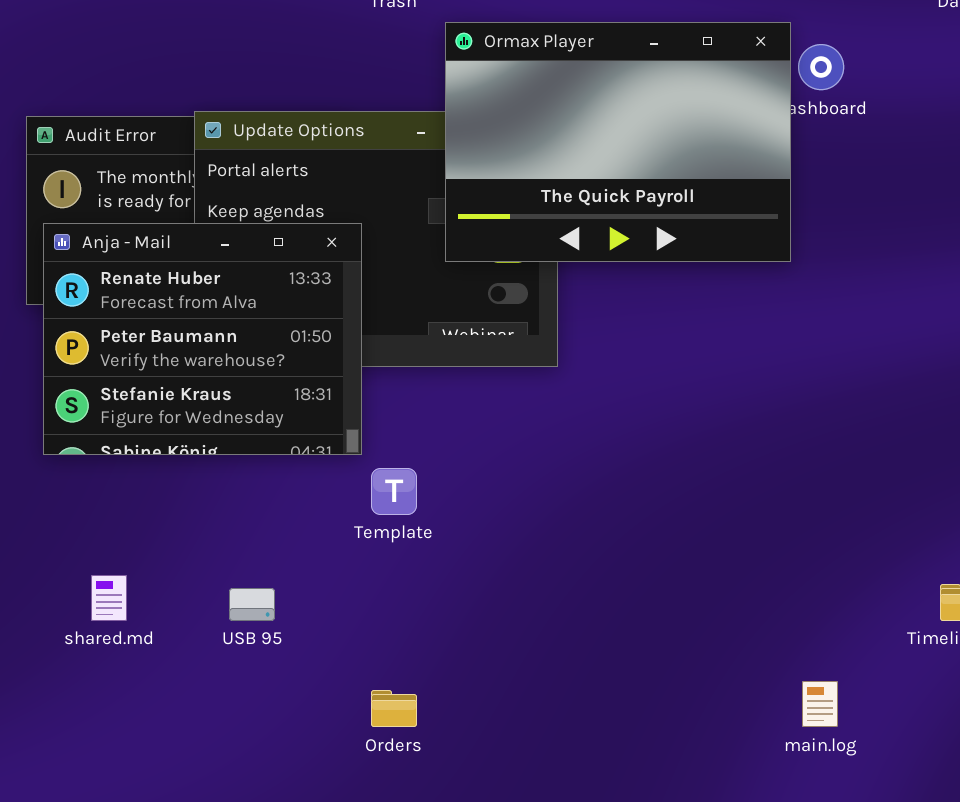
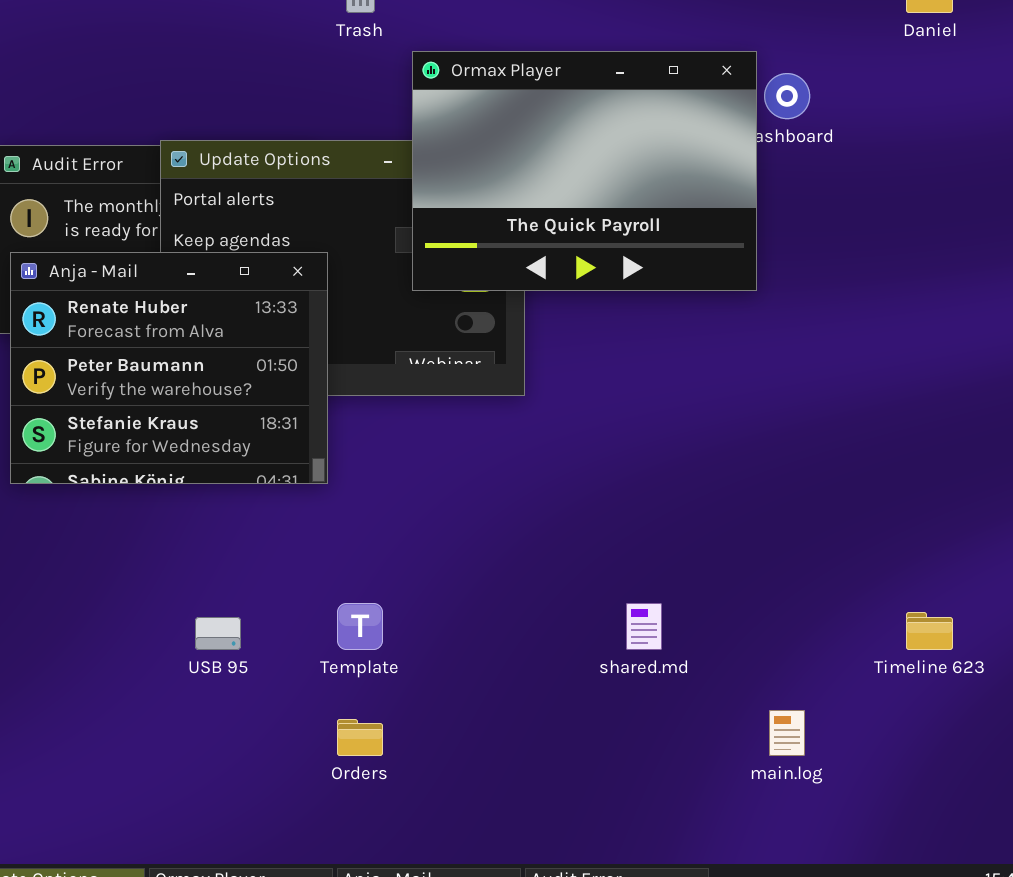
Template: [371,468,417,515] -> [337,603,383,650], moved
shared.md: [91,575,127,621] -> [626,603,662,650], moved

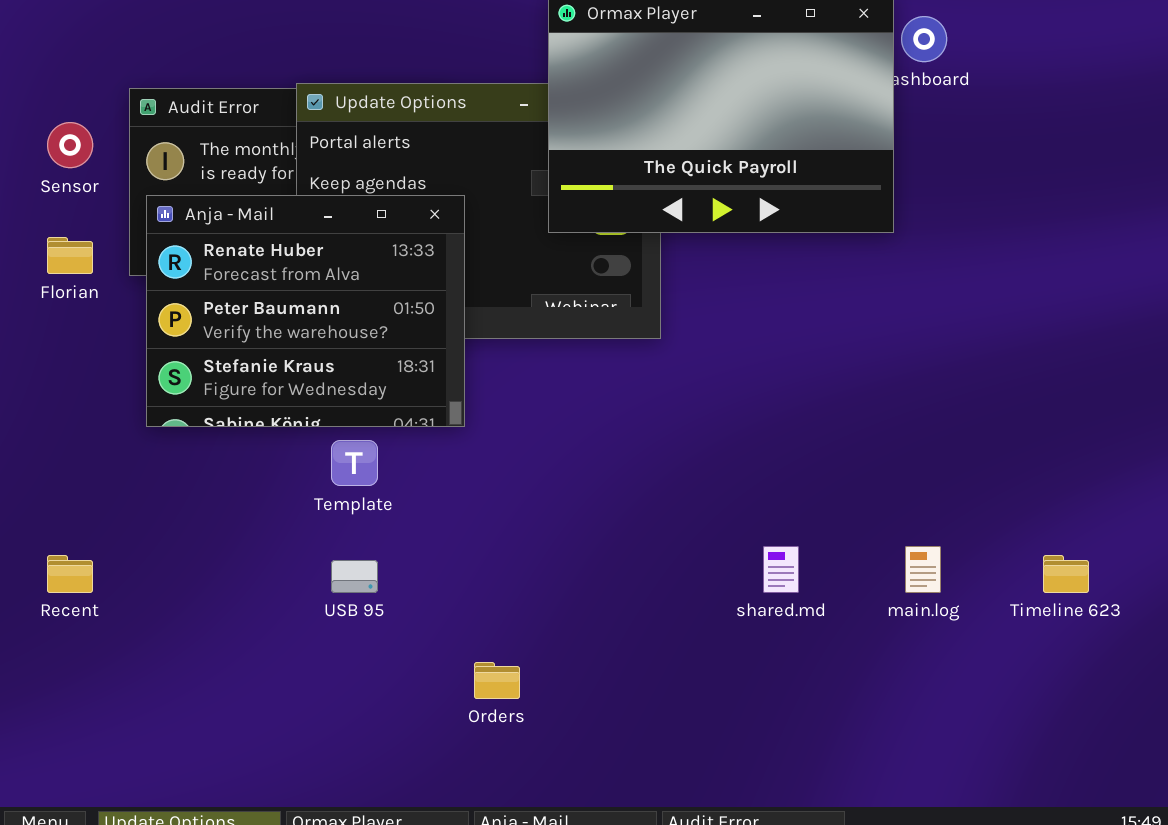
Template: [337,603,383,650] -> [331,440,378,486], moved
main.log: [769,710,805,756] -> [905,546,941,593], moved

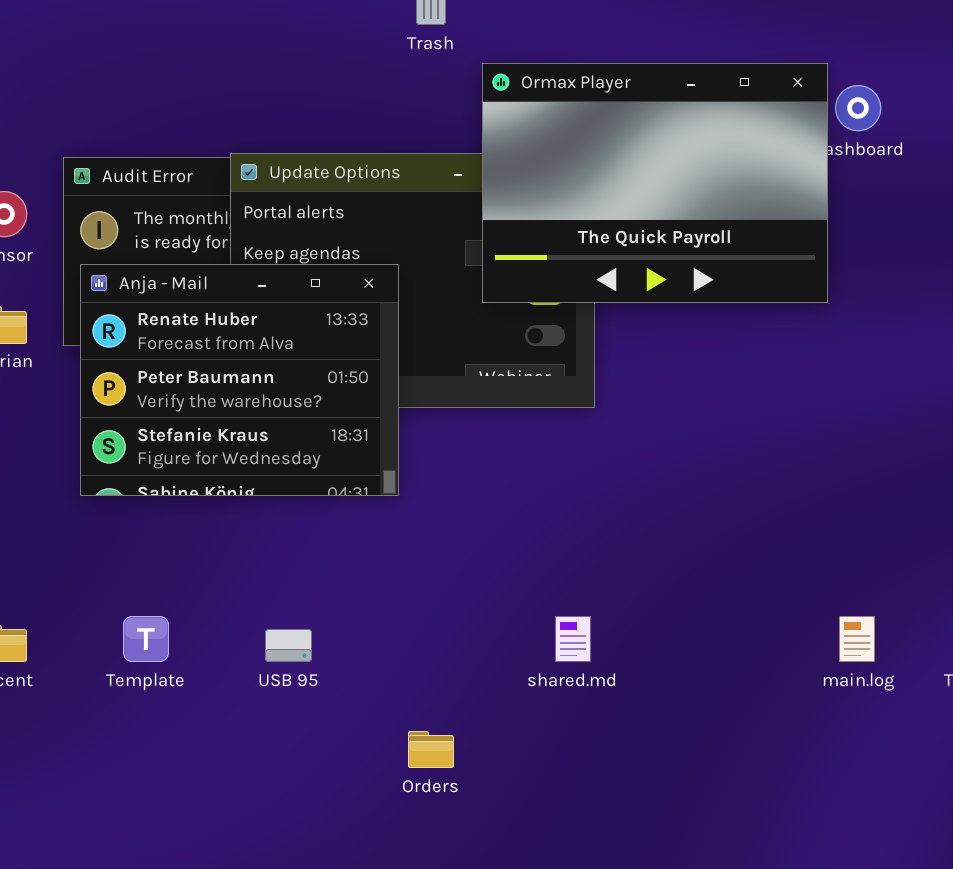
Template: [331,440,378,486] -> [123,616,169,662], moved
shared.md: [763,546,799,593] -> [555,616,591,662], moved

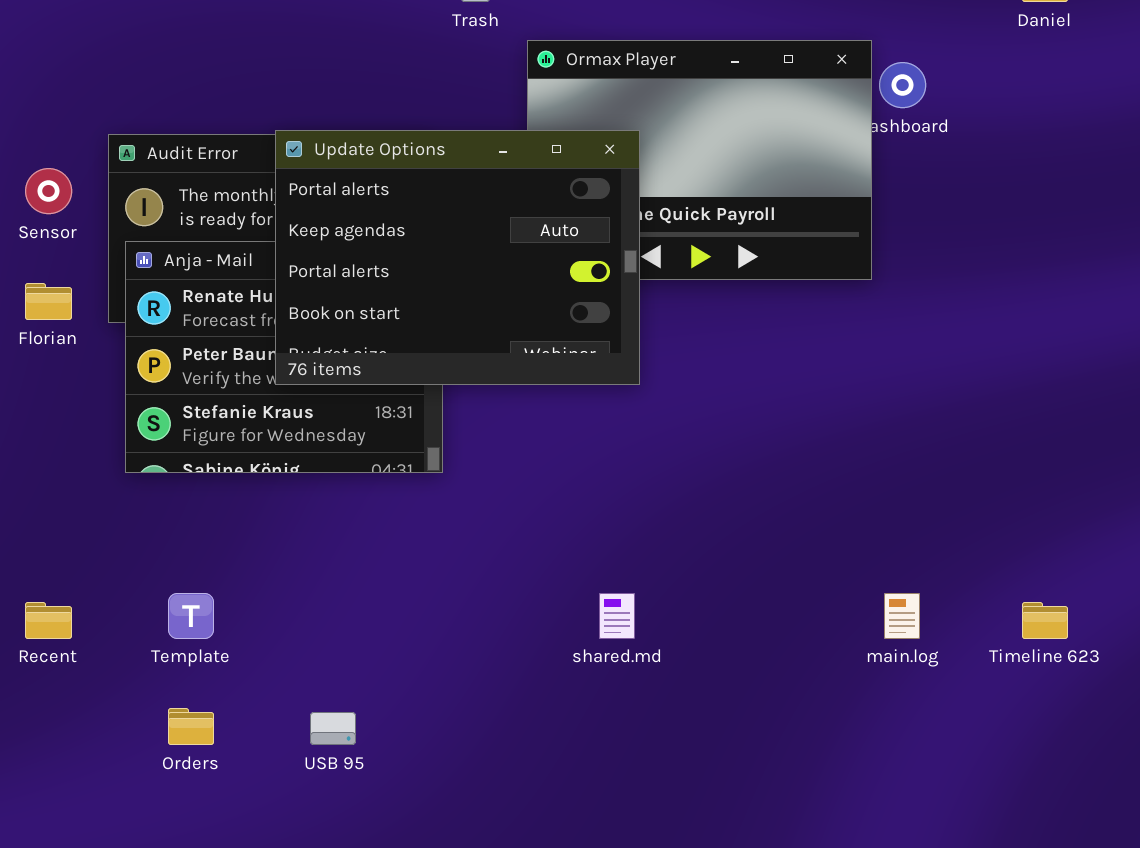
Update Options: [230,153,595,408] -> [275,130,640,385], raised
USB 95: [265,629,312,662] -> [310,712,356,745], moved
Orders: [408,731,454,768] -> [168,708,214,745], moved

